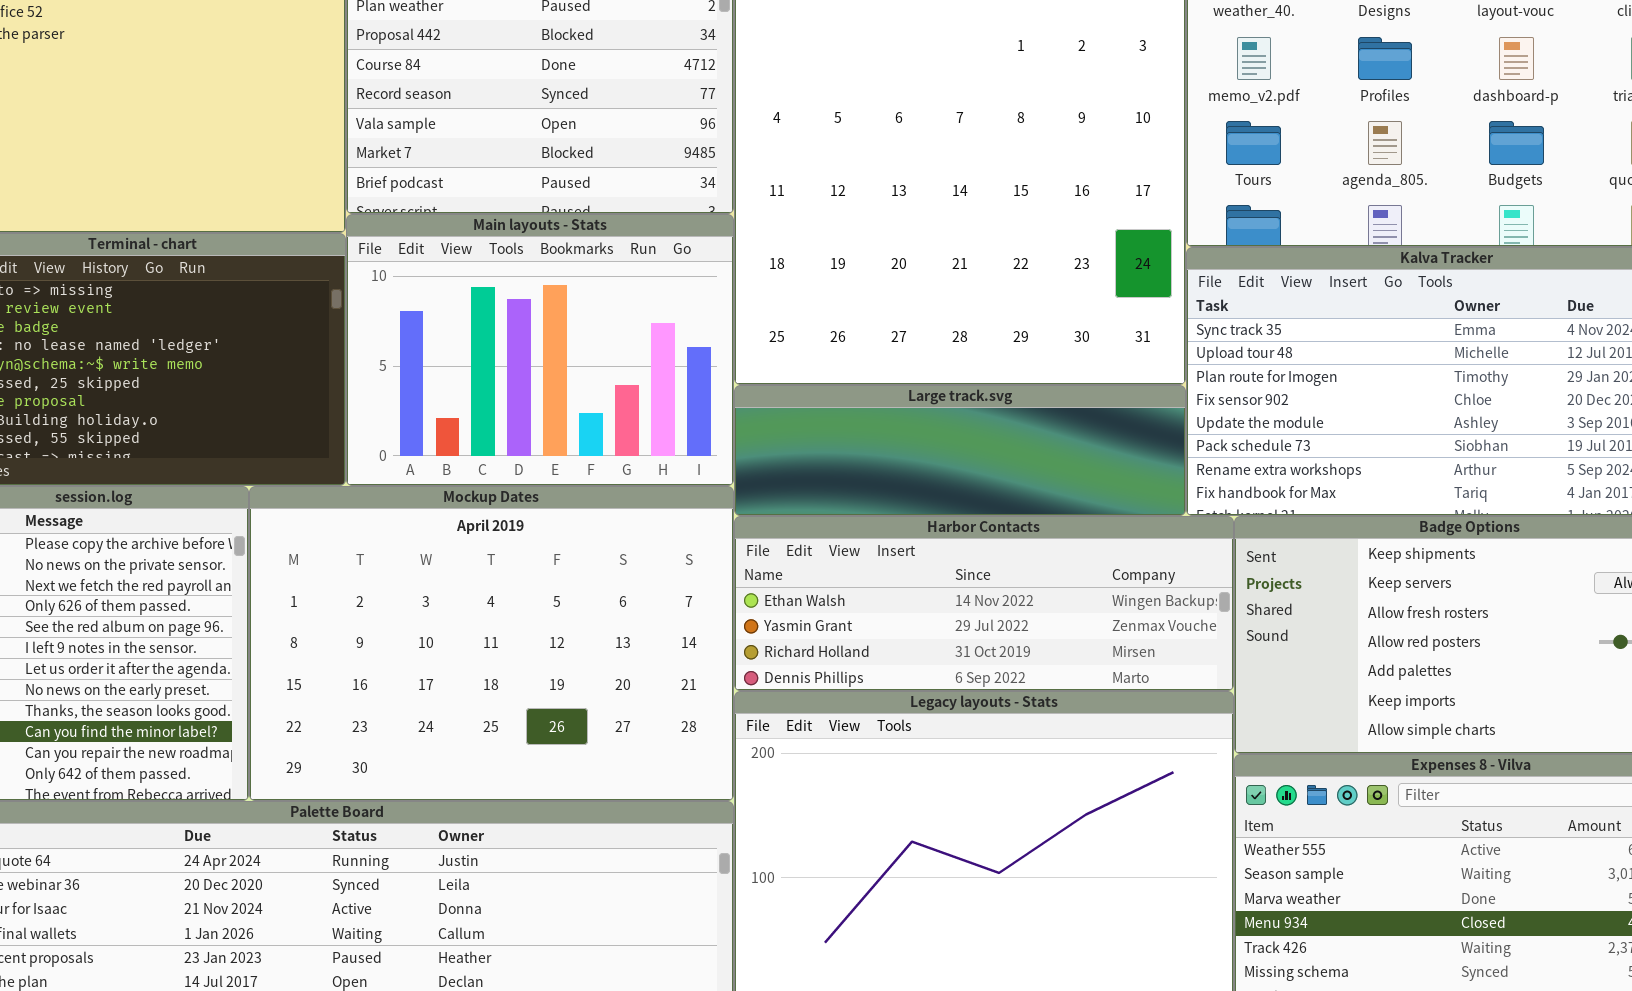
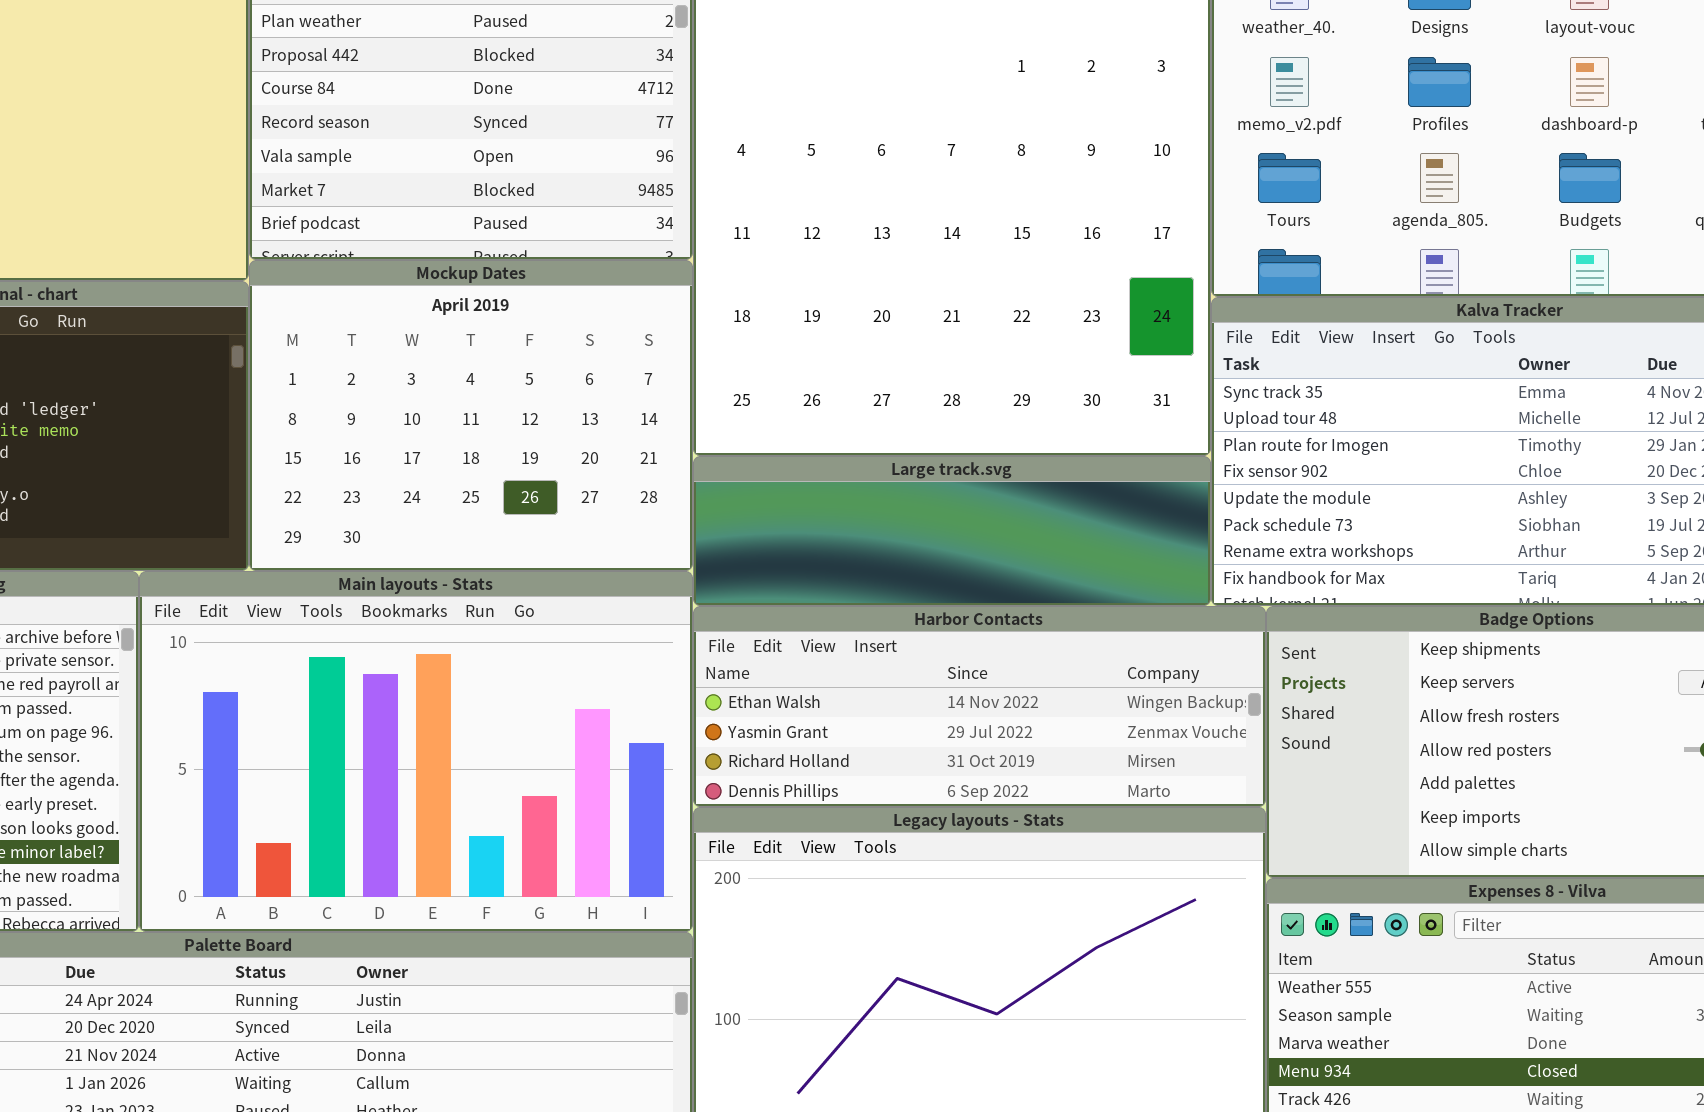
Main layouts - Stats: [346,214,734,486] -> [139,571,693,932], moved, resized
Mockup Dates: [249,486,734,801] -> [249,260,693,571], moved, resized

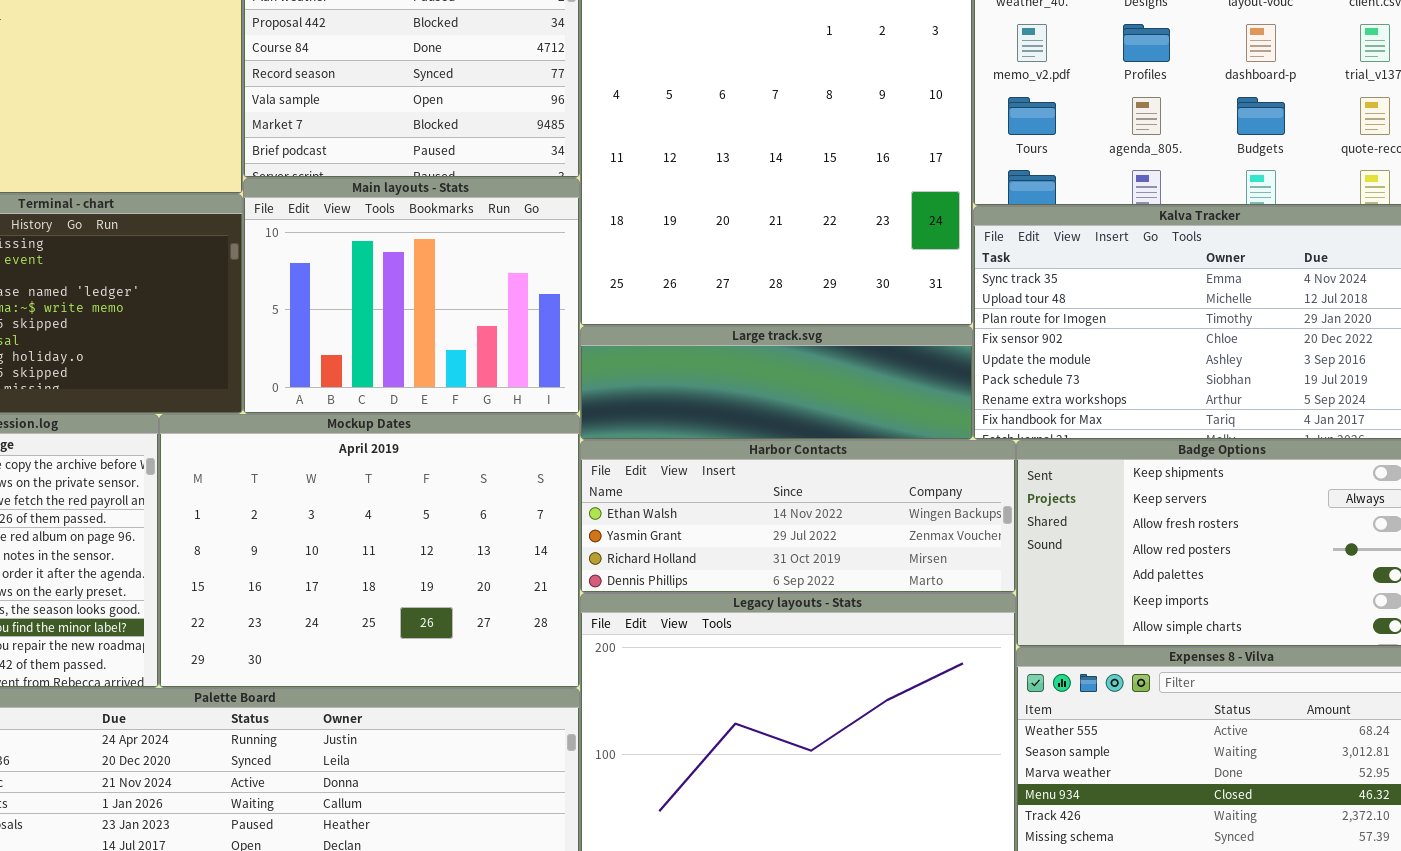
Mockup Dates: [249,260,693,571] -> [159,414,580,688], moved, resized
Main layouts - Stats: [139,571,693,932] -> [243,178,580,414], moved, resized

